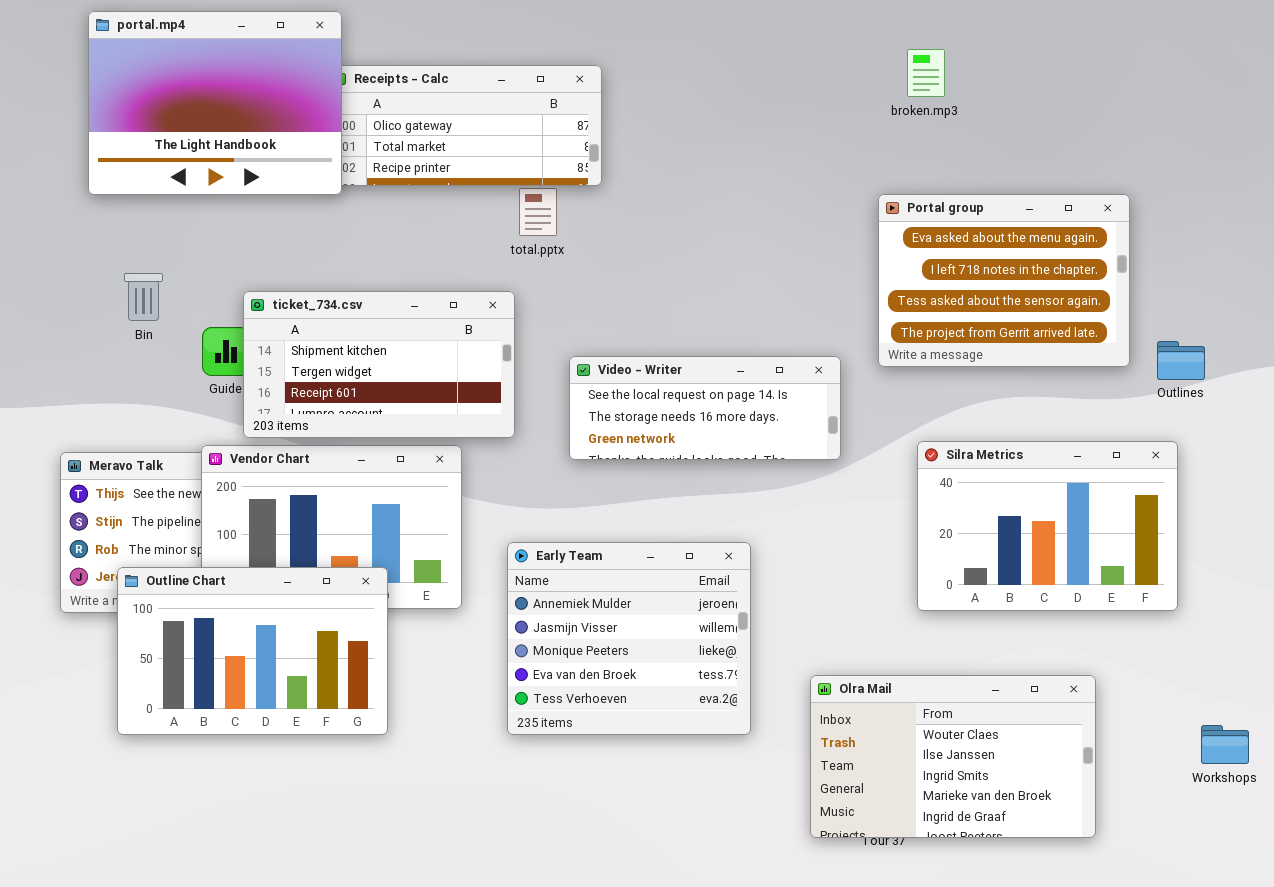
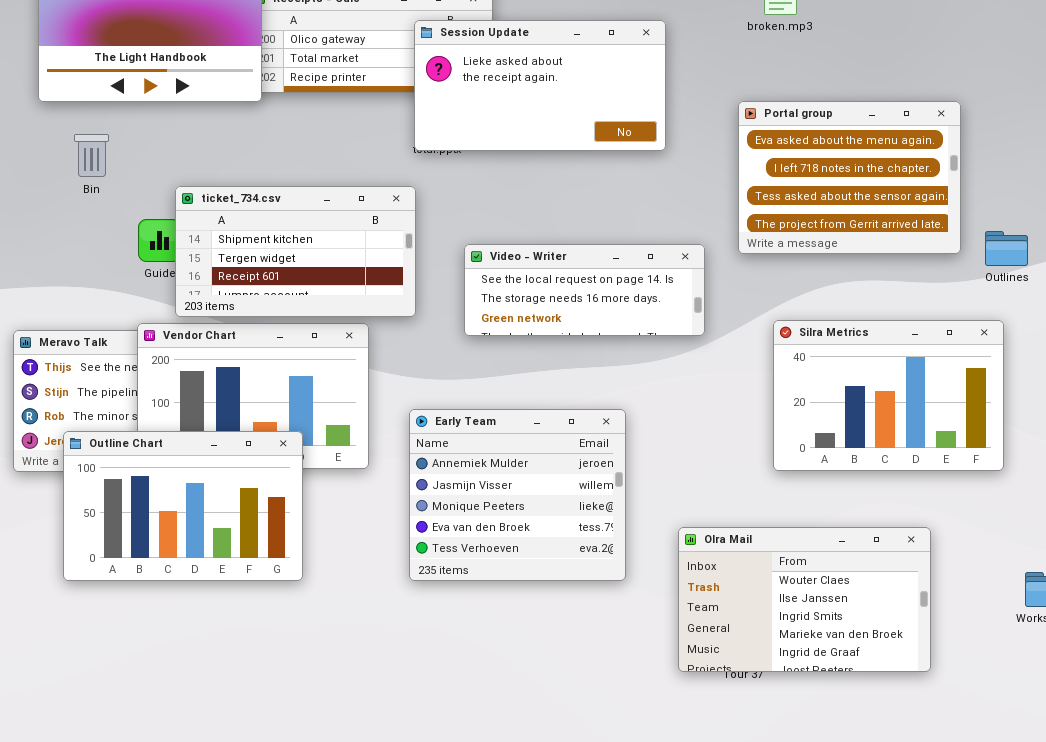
Session Update: none -> [414,20,666,151], opened
Bin: [124,273,163,321] -> [74,134,109,177], moved

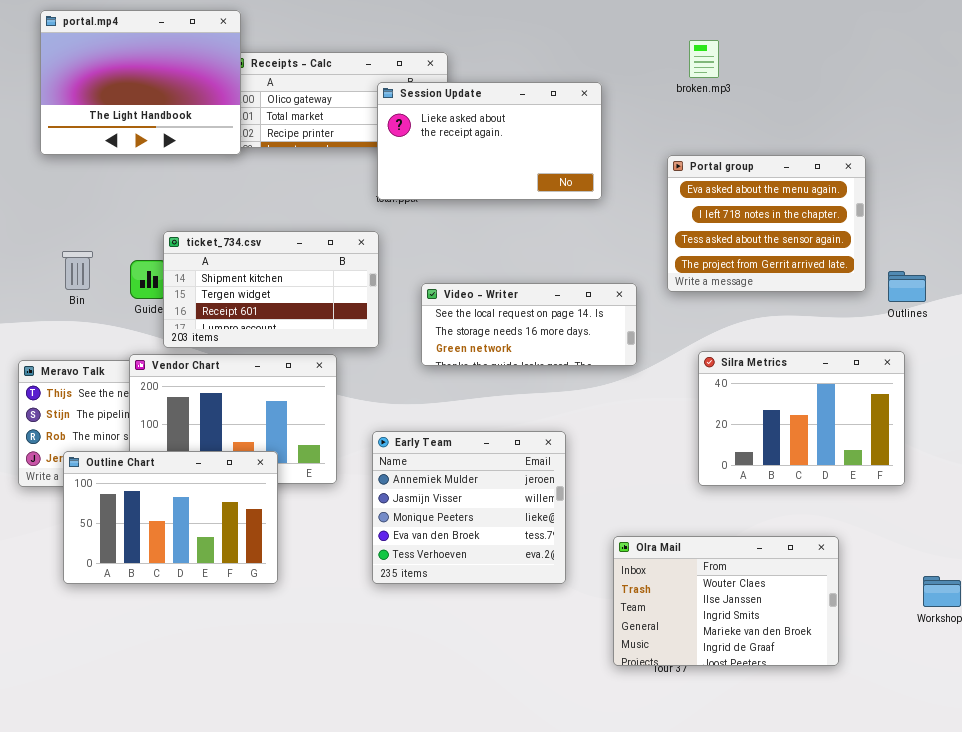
Bin: [74,134,109,177] -> [62,251,93,290], moved

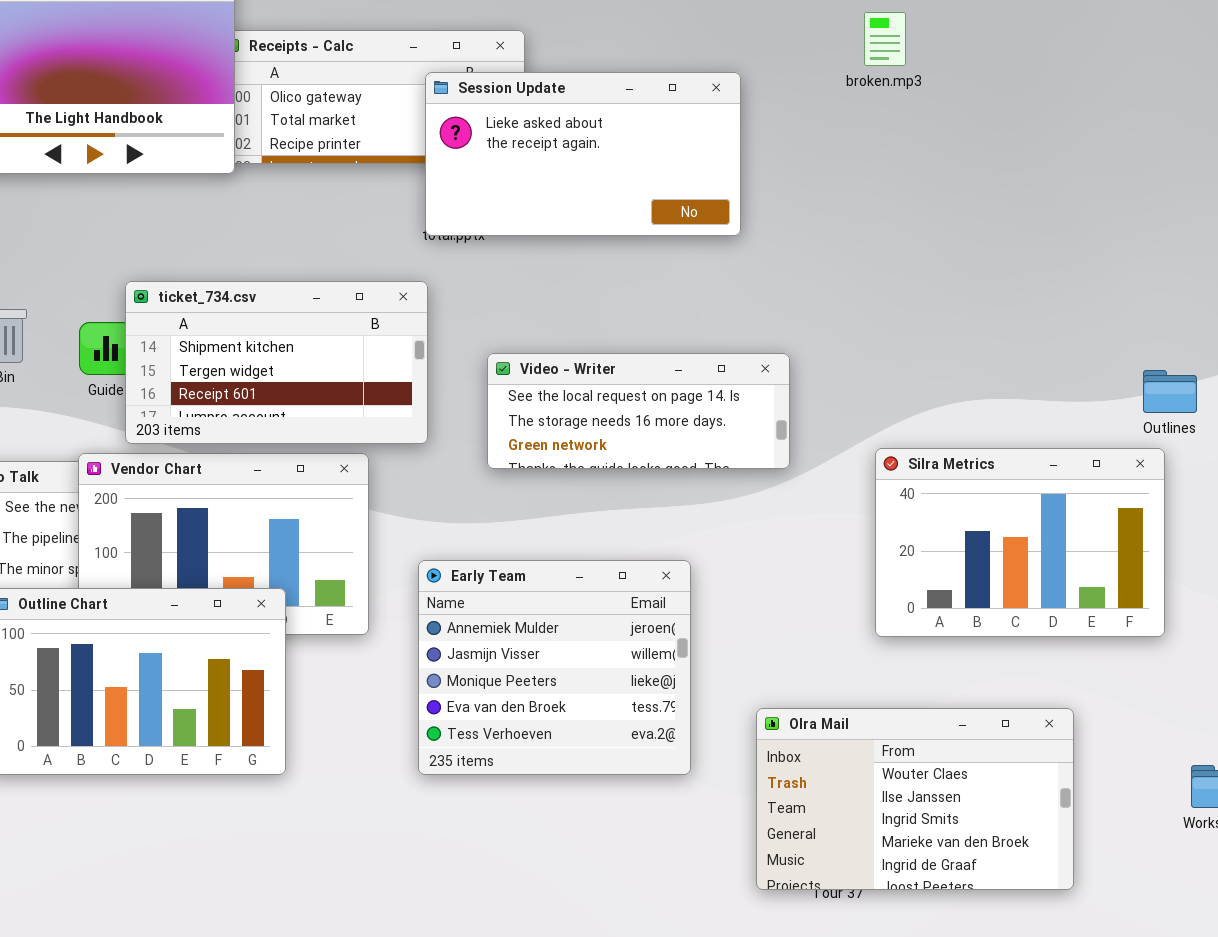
Portal group: [667,155,866,292] -> none, closed
Outlines: [888,271,926,302] -> [1143,370,1197,413], moved

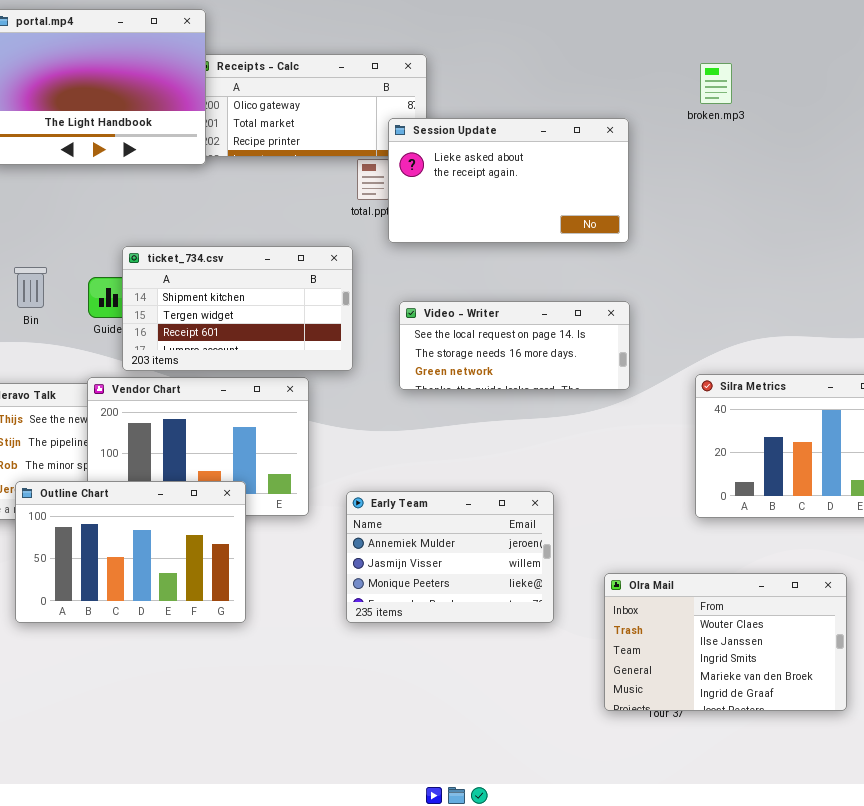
broken.mp3: [864,12,906,66] -> [700,63,732,104], moved
Session Update: [425,72,741,236] -> [388,118,629,243], moved
Early Team: [418,560,691,775] -> [346,491,554,623], resized

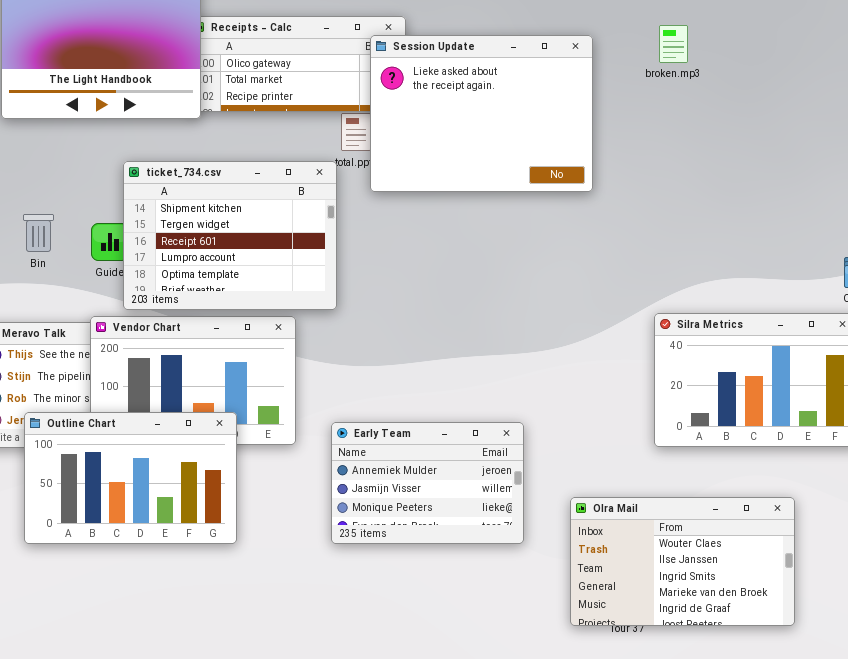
Session Update: [388,118,629,243] -> [370,35,593,192], resized
ticket_734.csv: [122,246,353,371] -> [123,161,337,310], resized
Video - Writer: [399,301,630,390] -> none, closed

